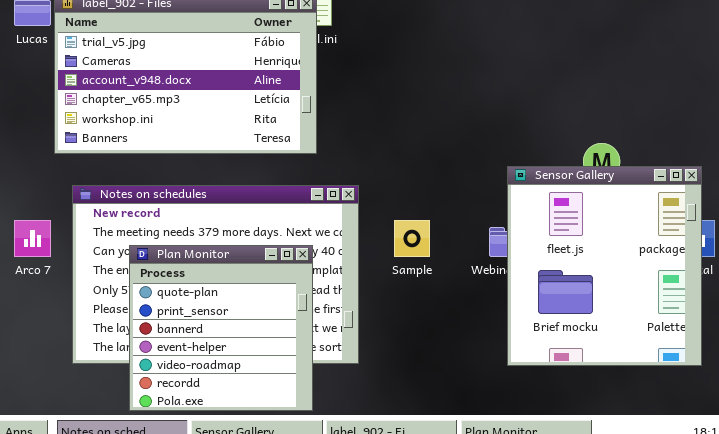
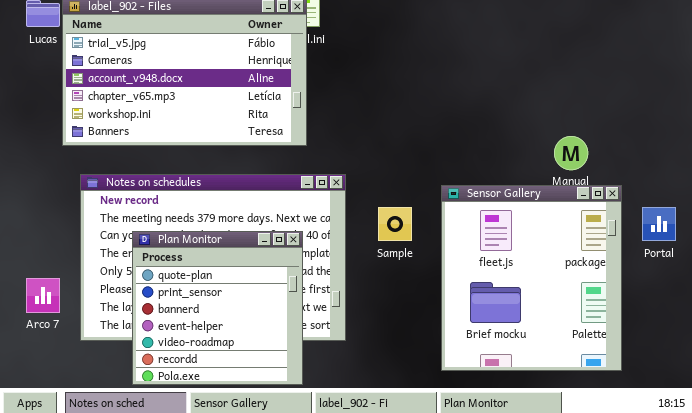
Sensor Gallery: [507,166,702,366] -> [441,185,622,371], moved
Arco 7: [14,220,51,257] -> [26,278,60,313], moved

